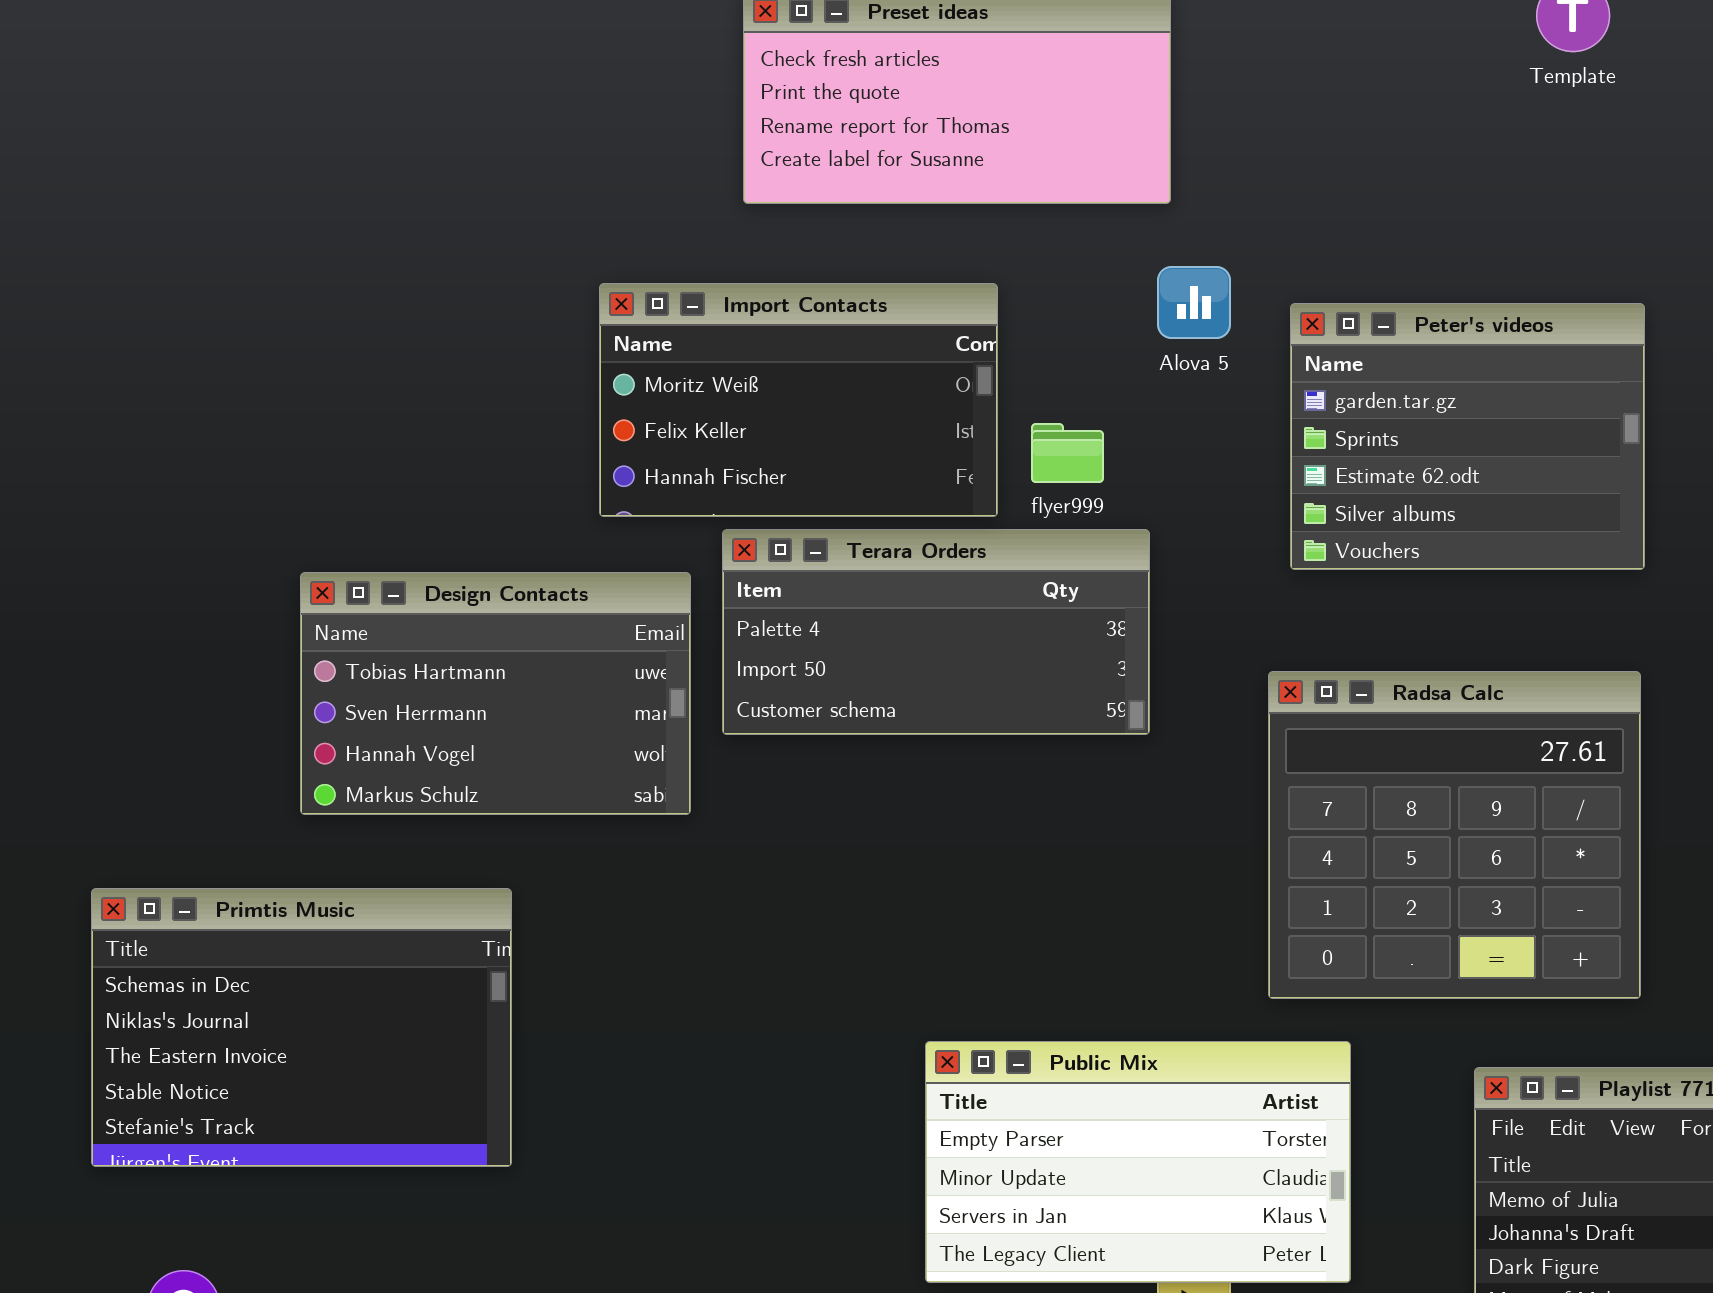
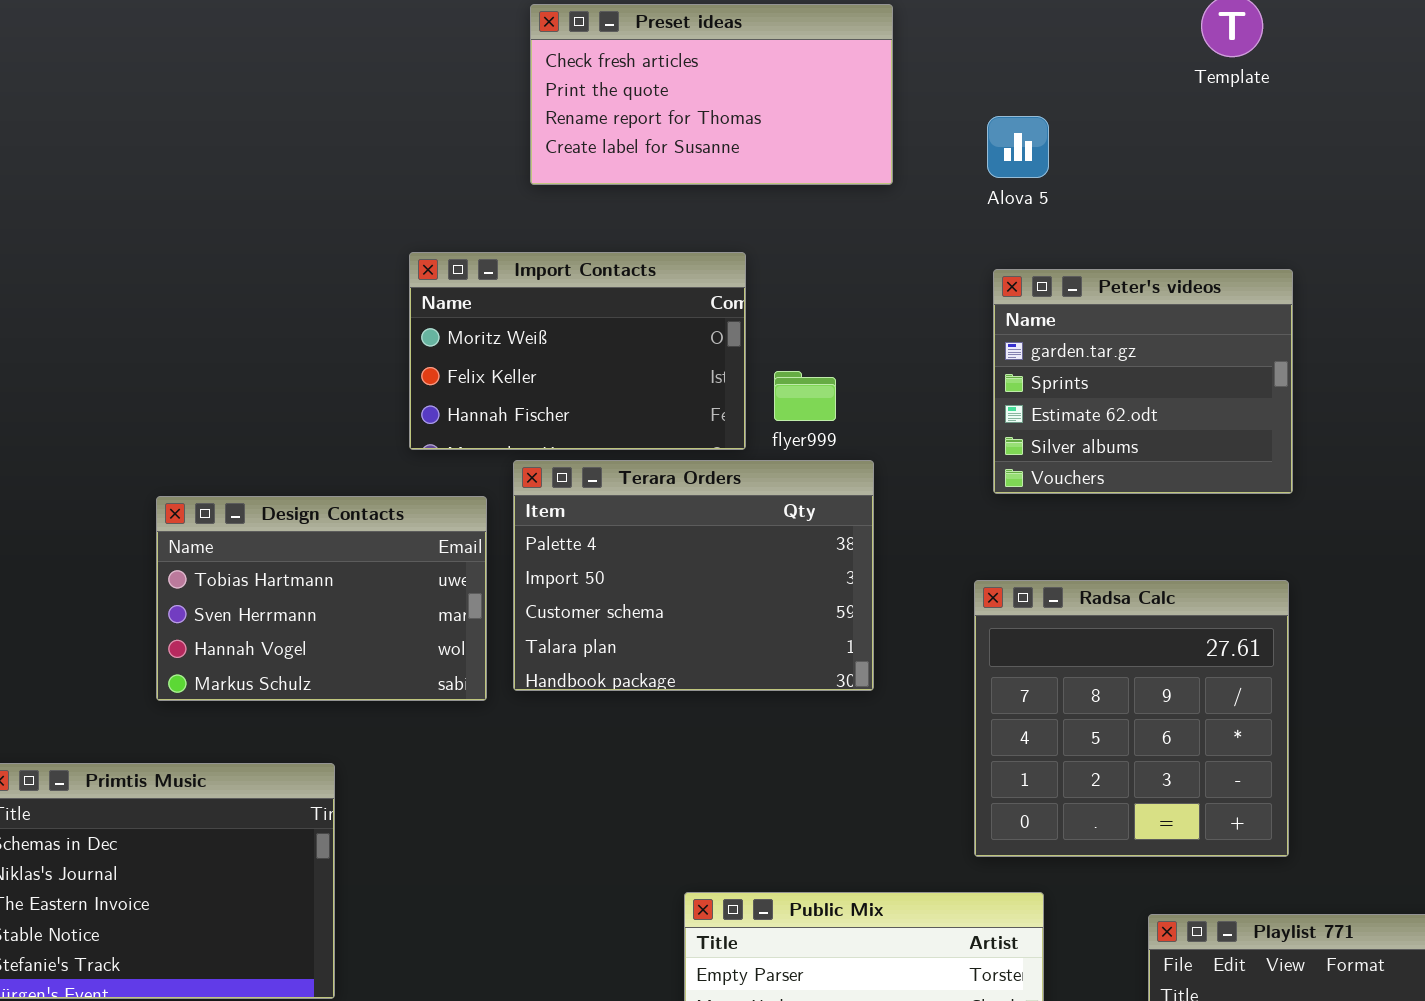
Alova 5: [1157,266,1231,339] -> [987,116,1049,178], moved
Terara Orders: [722,529,1150,735] -> [513,460,874,691], resized

